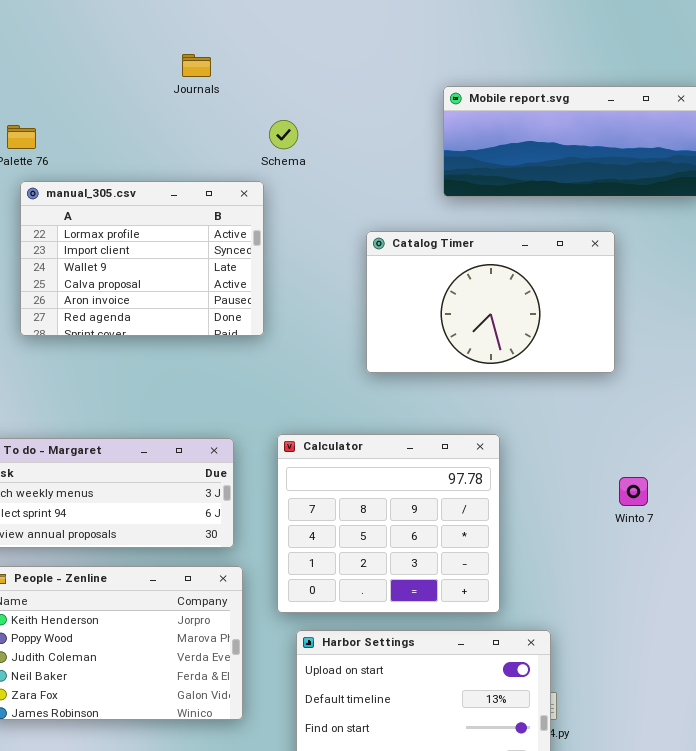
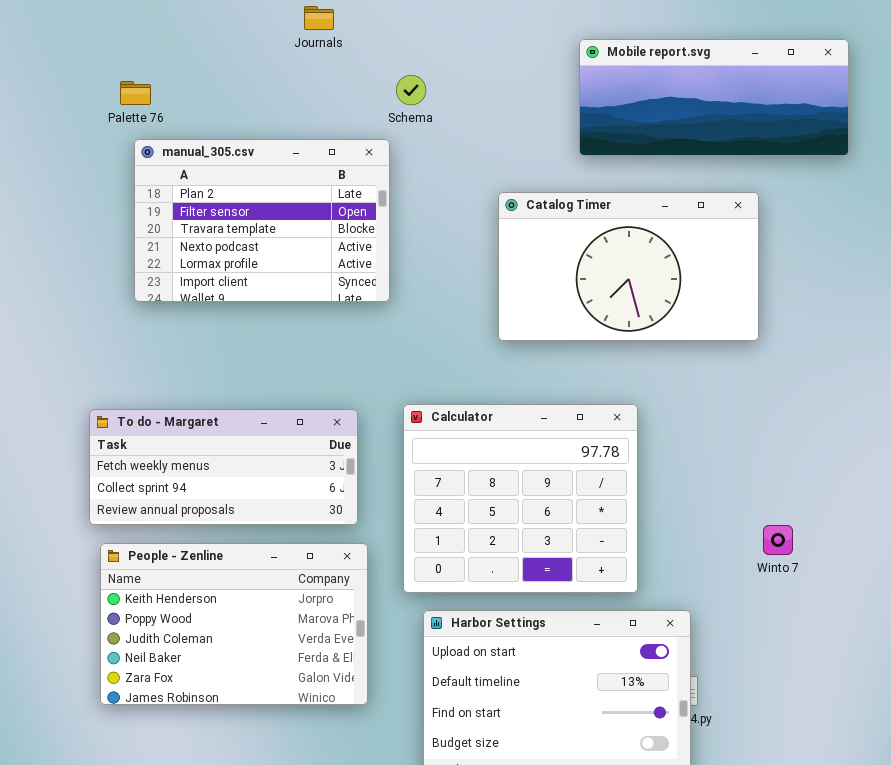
manual_305.csv: [20,181,264,336] -> [134,139,390,302], scrolled up 4 rows
Winto 7: [619,477,648,506] -> [763,525,793,555], moved

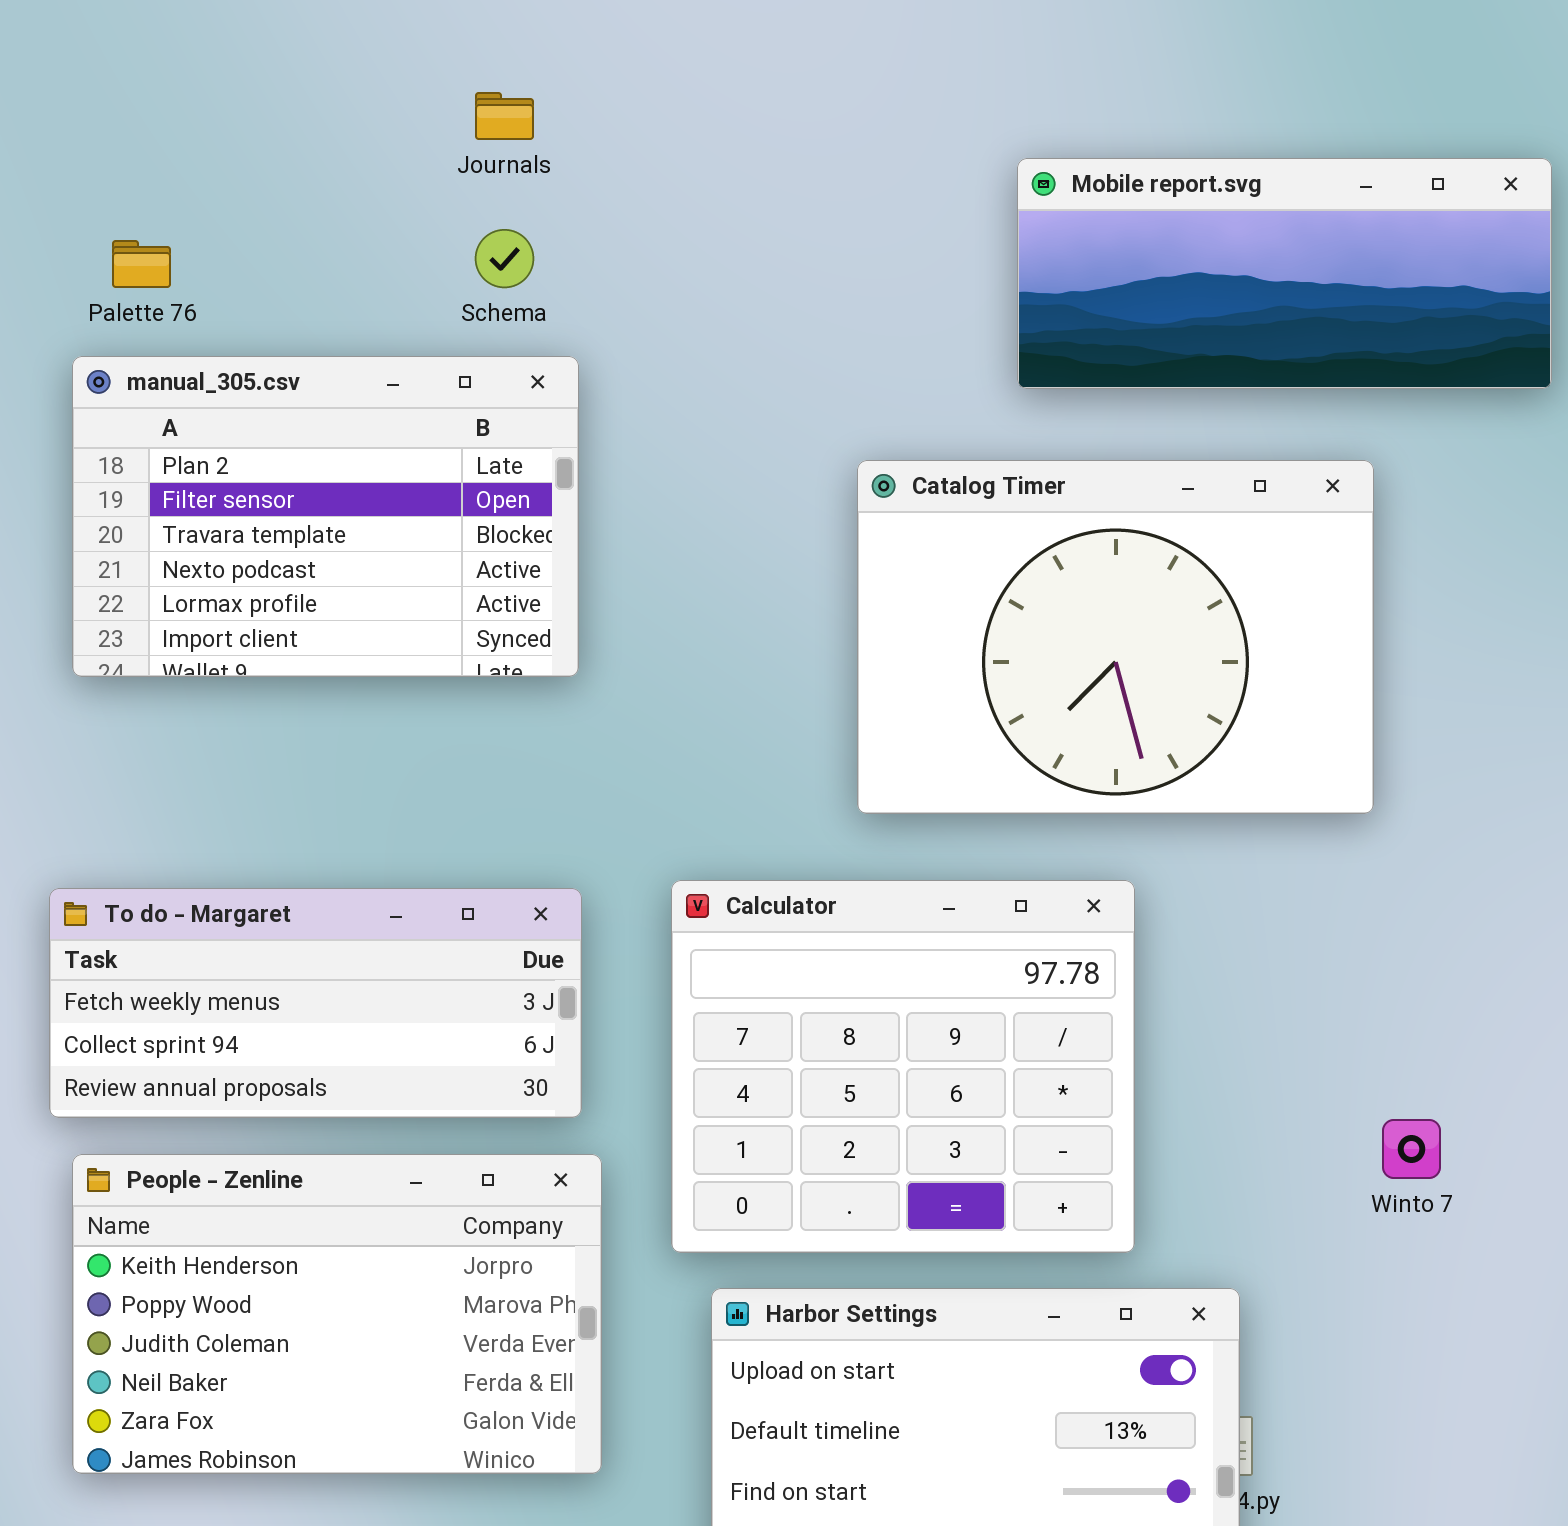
Schema: [396,75,426,105] -> [475,229,534,288], moved
manual_305.csv: [134,139,390,302] -> [72,356,579,677], moved
Catalog Timer: [498,192,759,341] -> [857,460,1374,814], resized

